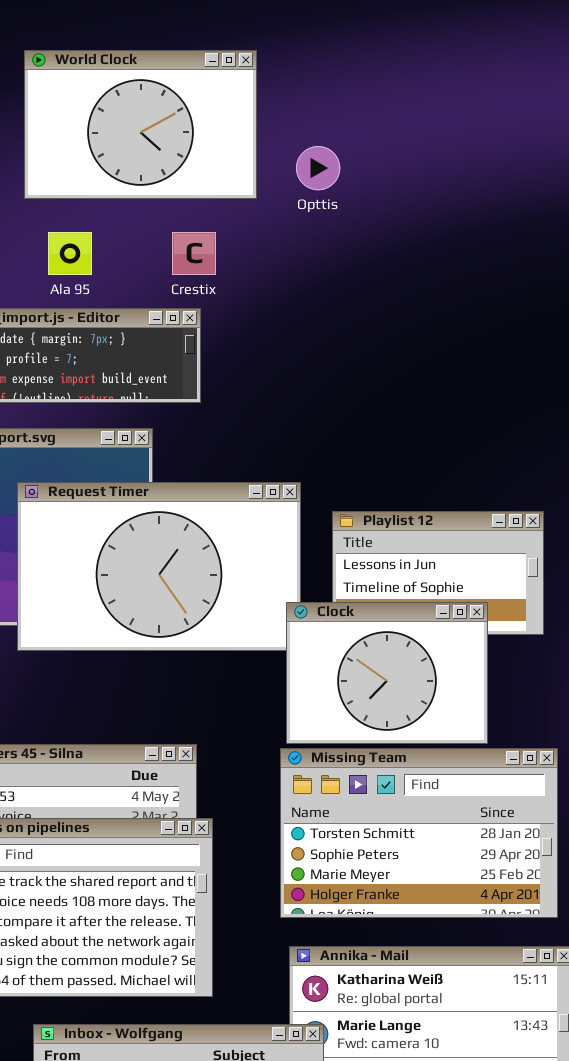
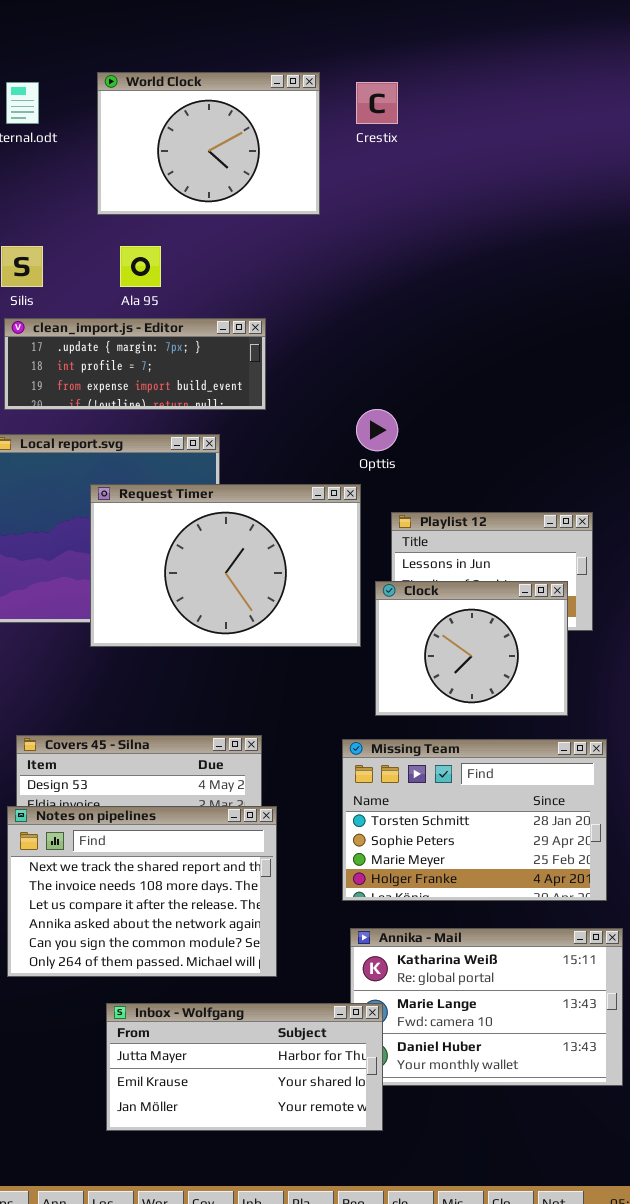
Opttis: [296,146,340,190] -> [356,409,398,451], moved
Crestix: [172,232,216,275] -> [356,82,398,124], moved
Clock: [286,602,488,744] -> [375,581,568,716], moved

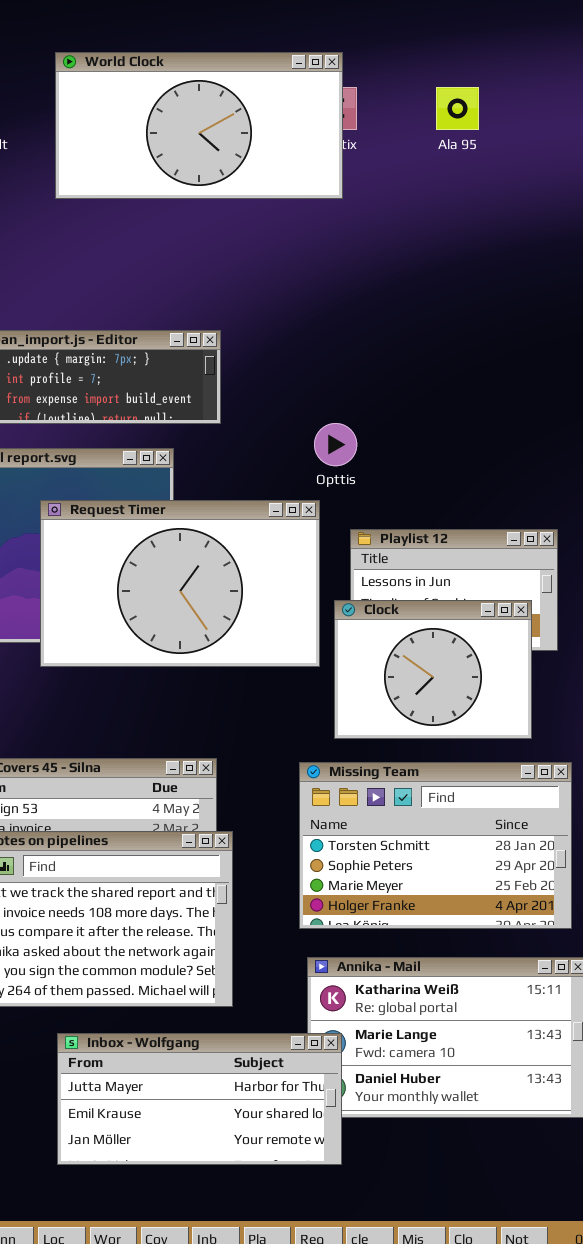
World Clock: [97,72,320,215] -> [55,52,343,199], moved, resized
Ala 95: [120,246,161,287] -> [436,87,479,130], moved

